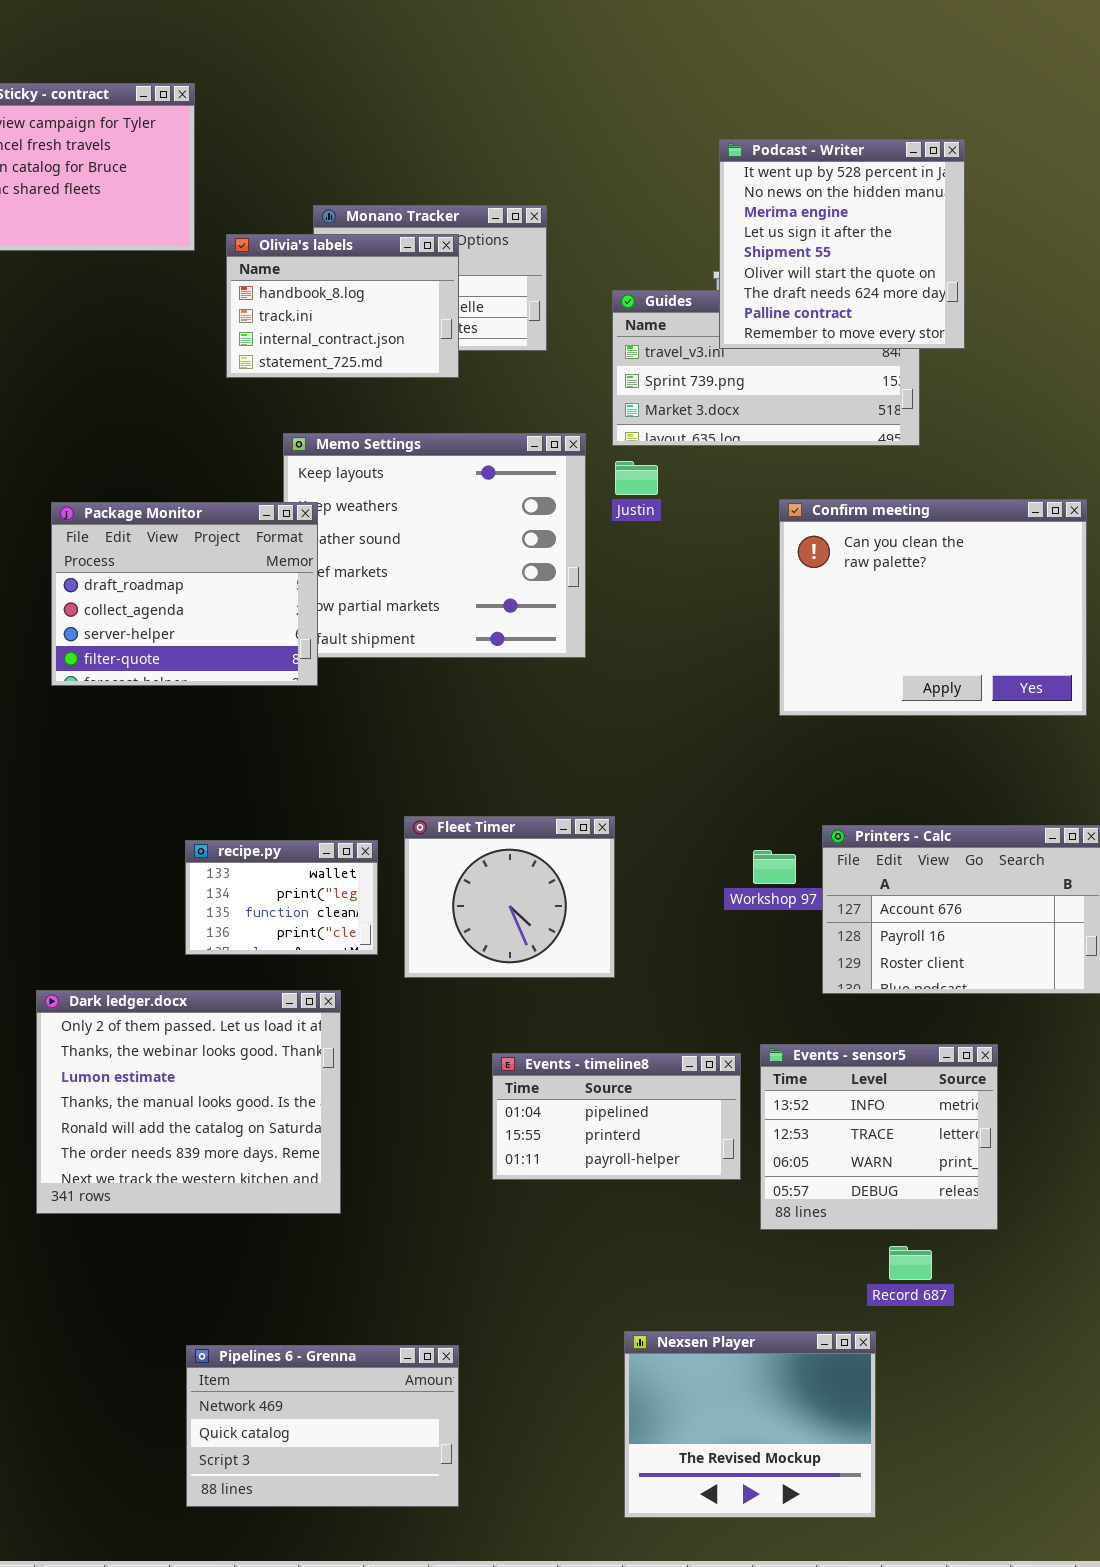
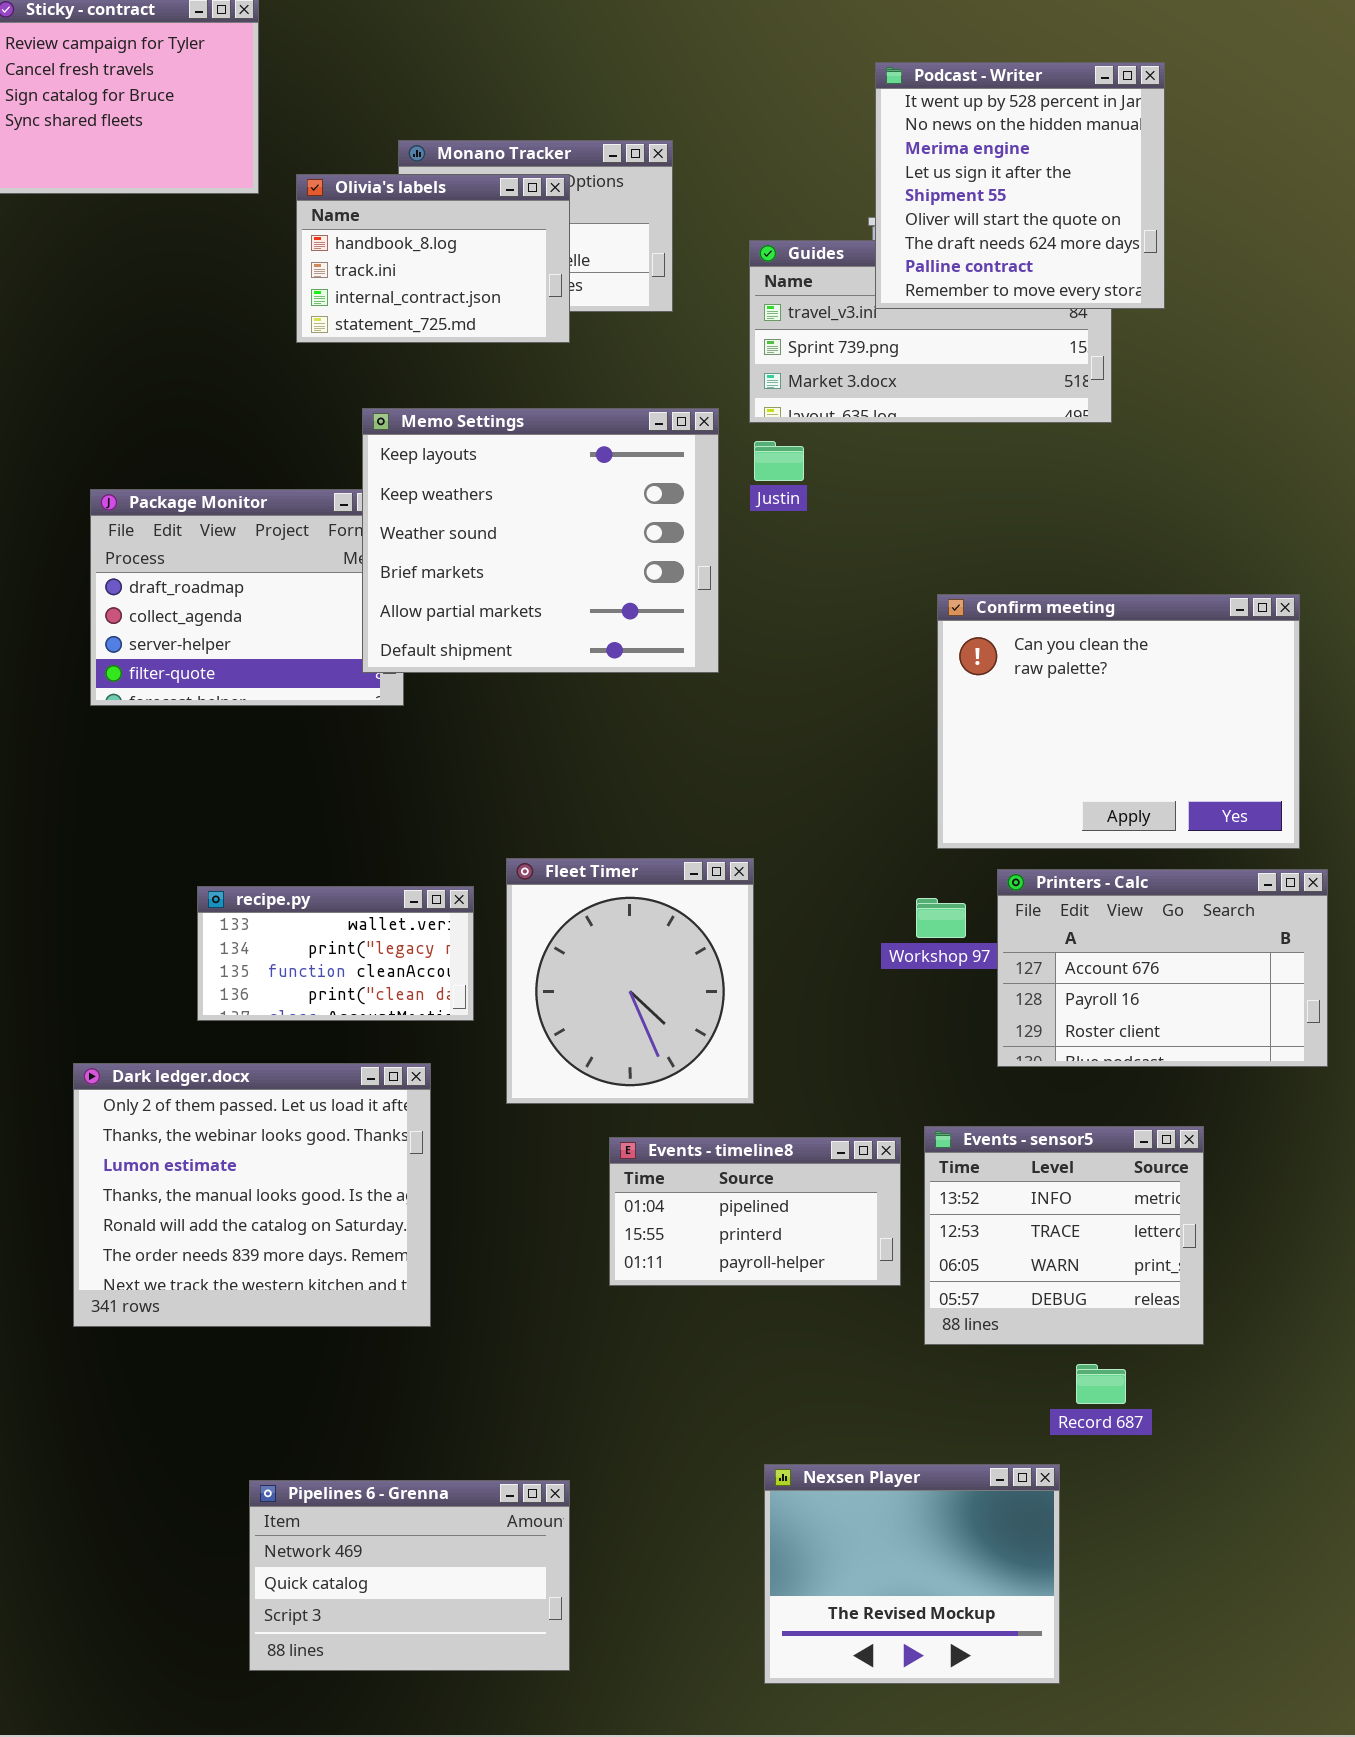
Memo Settings: [283,433,586,658] -> [362,408,719,673], raised
Confirm meeting: [779,499,1087,716] -> [937,594,1300,849], moved
Fleet Timer: [404,816,615,978] -> [506,858,754,1104], resized
recipe.py: [185,840,378,955] -> [197,886,474,1021], resized

